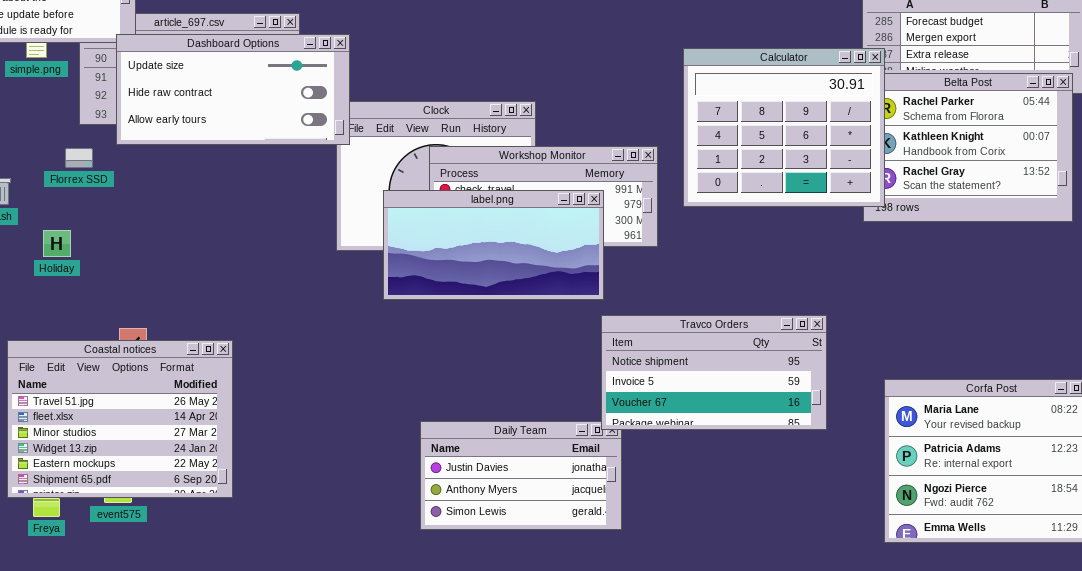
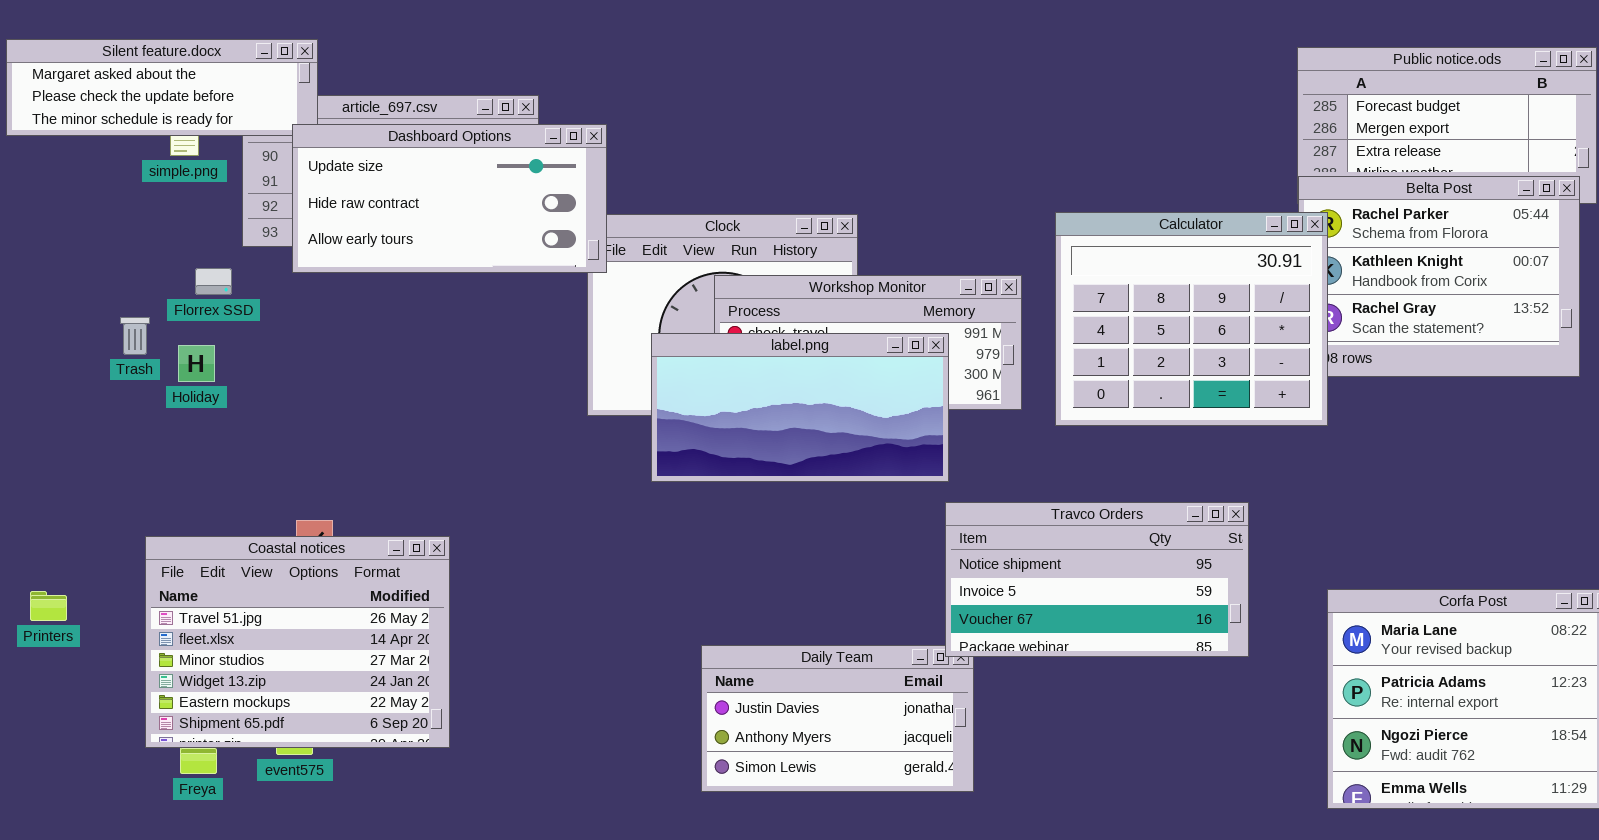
Calculator: [683,48,885,207] -> [1055,212,1328,426], moved
Florrex SSD: [65,148,93,168] -> [195,268,232,295], moved
Holiday: [43,230,71,257] -> [178,345,215,382], moved

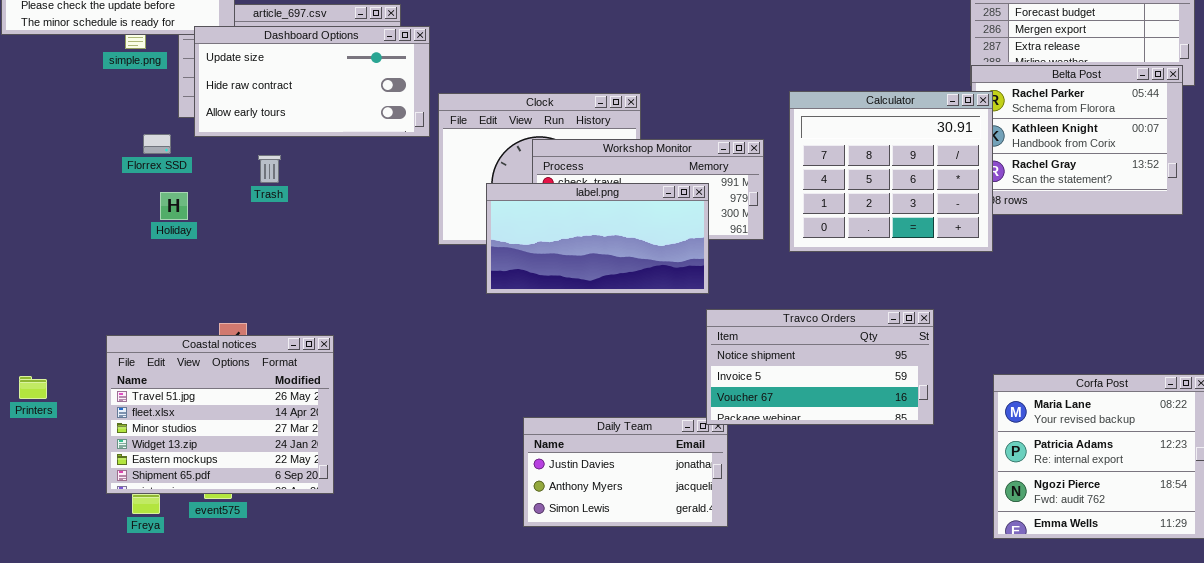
Dashboard Options: [292,124,607,273] -> [194,26,430,137], moved
Trash: [120,317,150,355] -> [258,155,281,183], moved
Holiday: [178,345,215,382] -> [160,192,188,220], moved

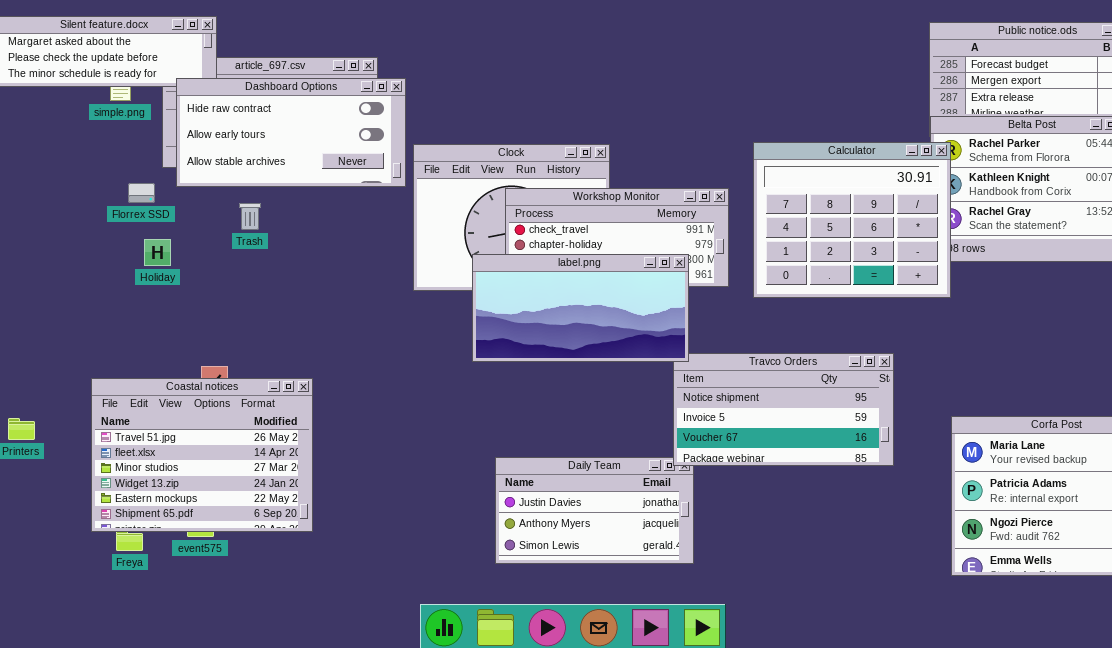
Dashboard Options: [194,26,430,137] -> [176,78,406,187], scrolled down 1 row
label.png: [486,183,709,294] -> [472,254,689,362], moved

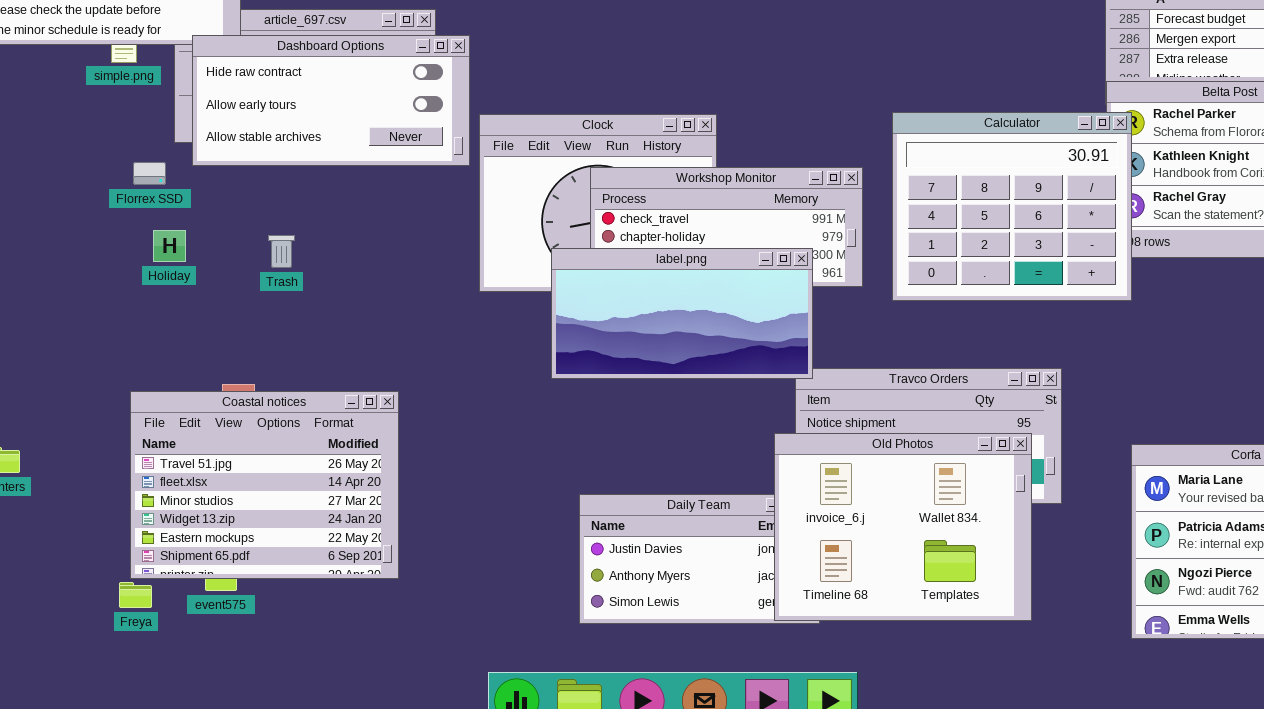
Trash: [239,203,261,230] -> [268,235,295,268], moved
Coastal notices: [91,378,313,532] -> [130,391,399,579], moved
Old Photos: none -> [774,433,1032,621], opened

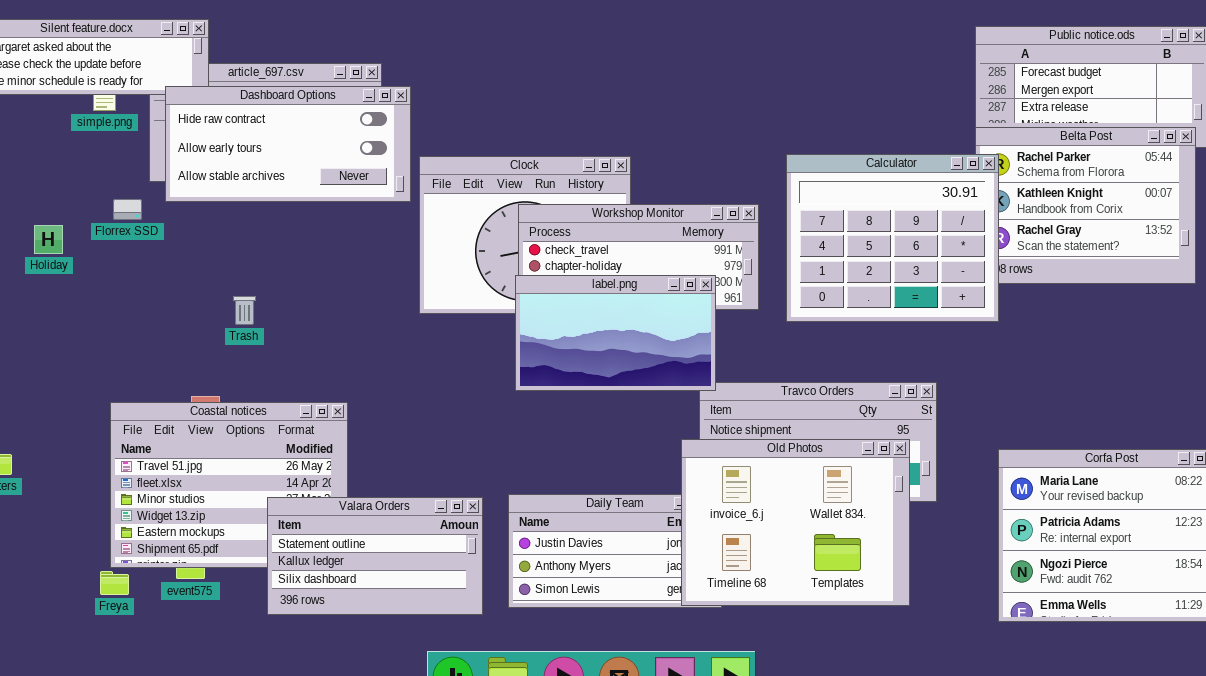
Holiday: [153,230,186,262] -> [34,225,63,254], moved
Trash: [268,235,295,268] -> [233,296,256,325], moved
label.png: [551,248,813,379] -> [515,275,716,391], resized
Valara Orders: none -> [267,497,483,615], opened

